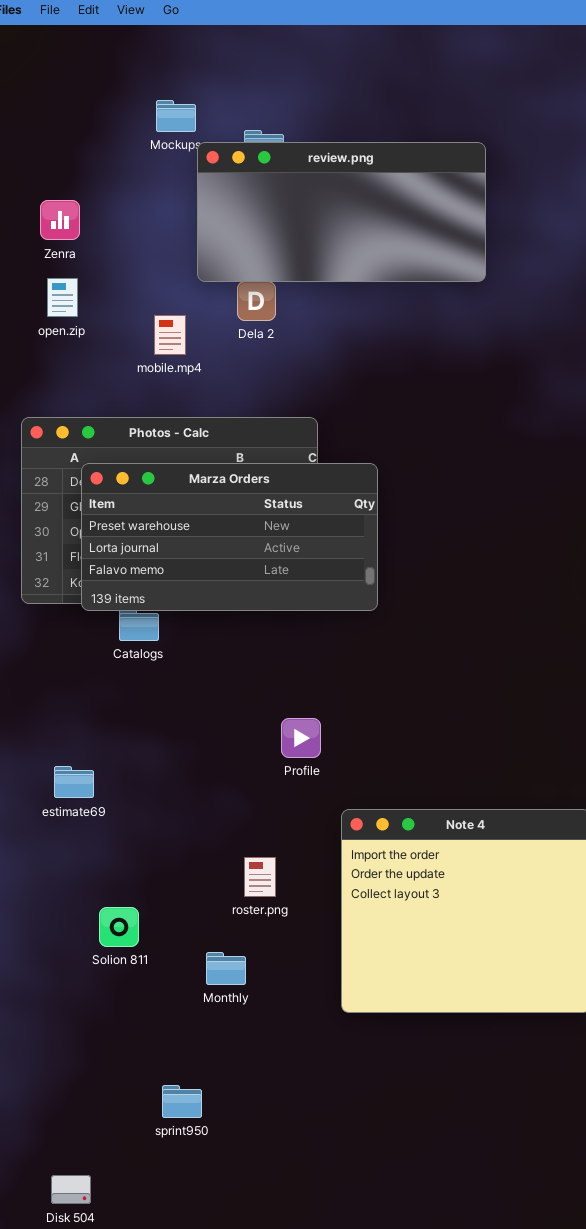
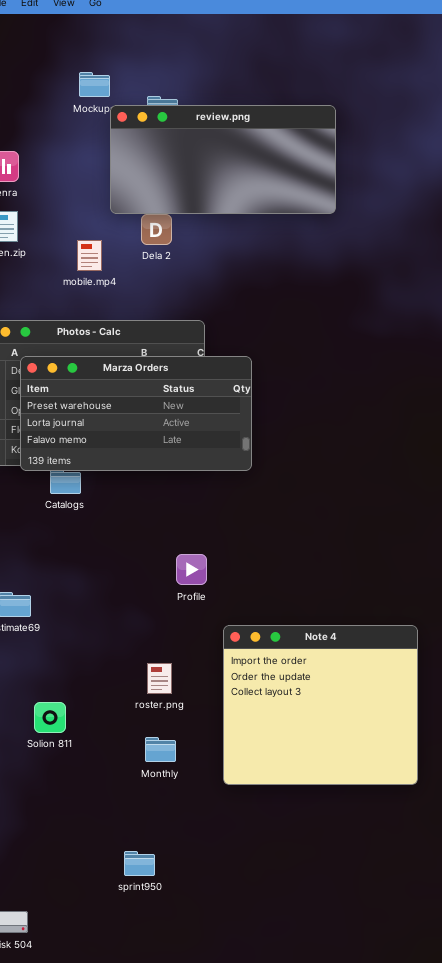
Monthly: [206,952,246,985] -> [145,737,176,762], moved
sprint950: [162,1085,202,1118] -> [124,851,155,876], moved

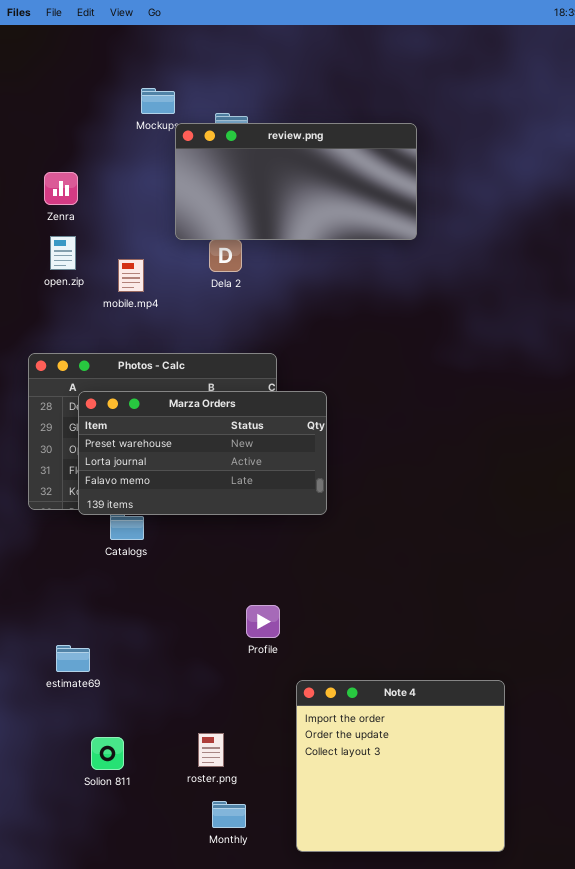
mobile.mp4: [77,240,102,271] -> [118,259,144,292], moved
roster.png: [147,663,172,694] -> [198,733,224,767], moved
Solion 811: [34,702,66,733] -> [91,737,124,770], moved

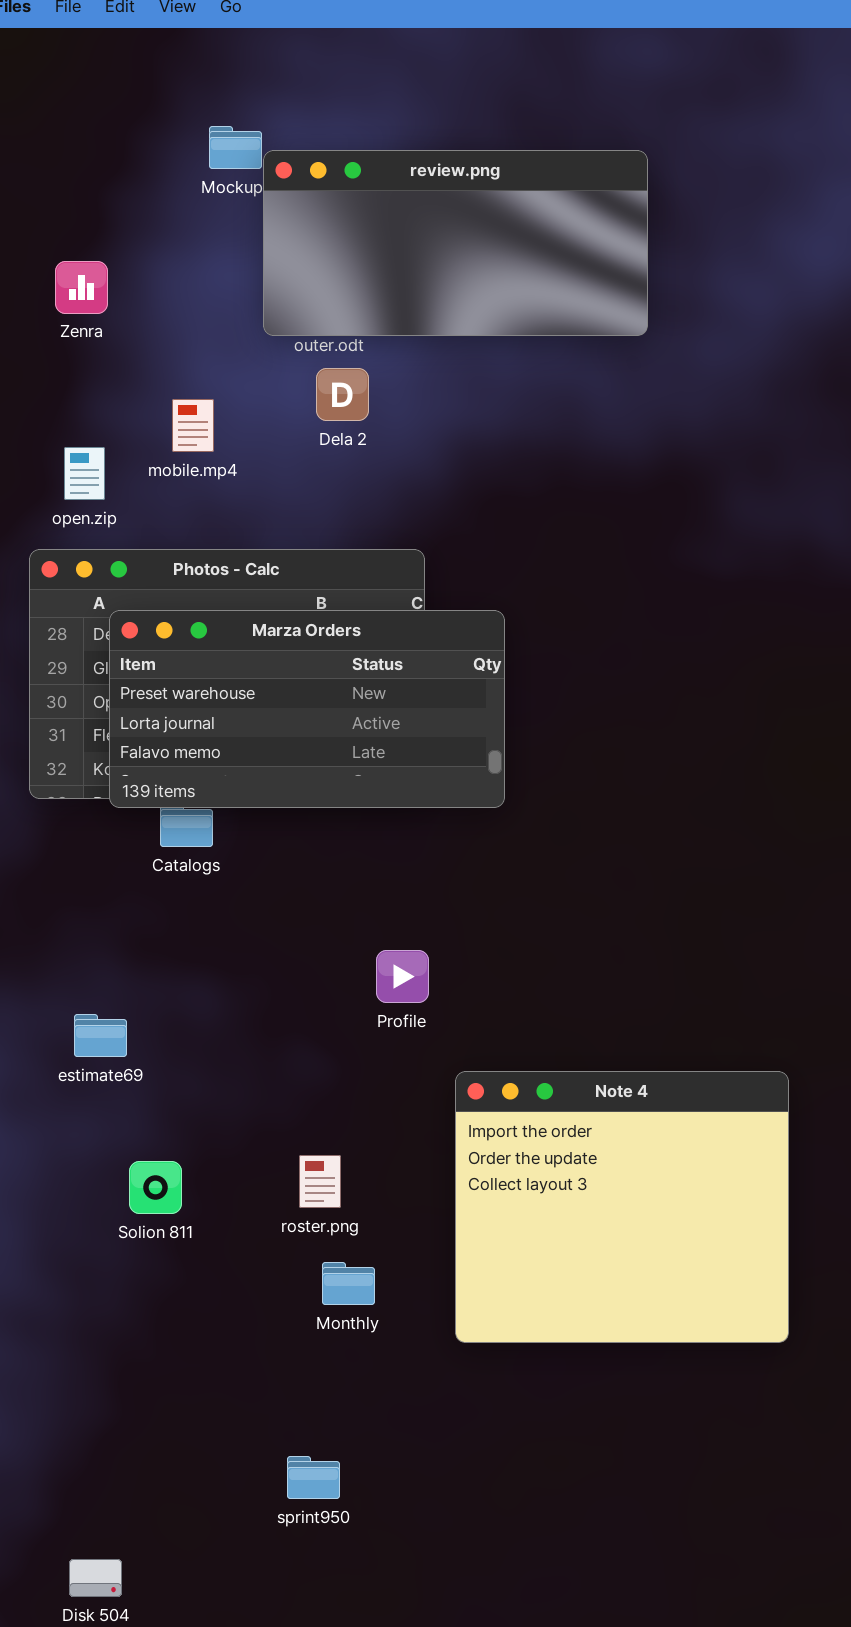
review.png: [175,123,417,240] -> [263,150,648,336], moved
open.zip: [50,236,76,270] -> [64,447,105,500], moved

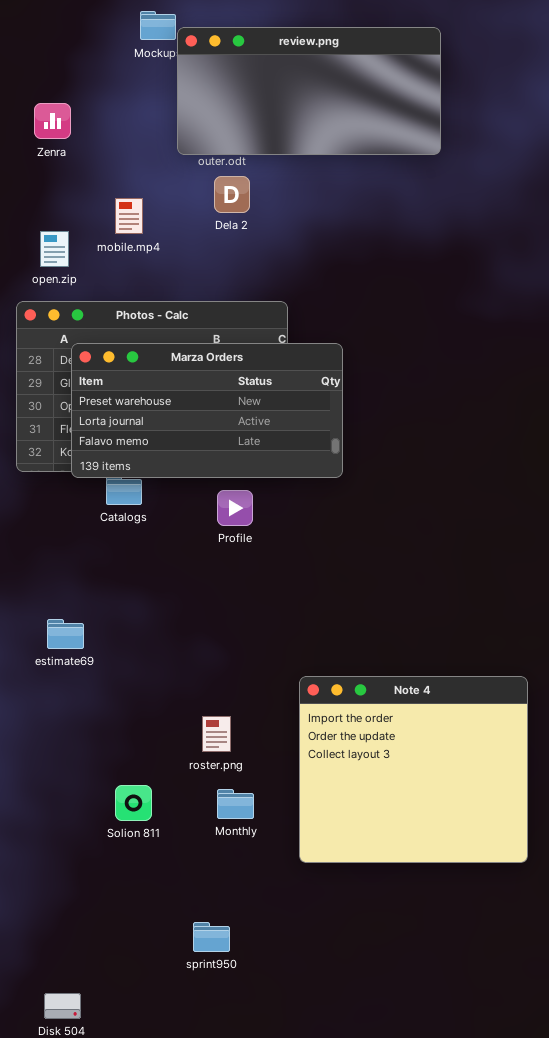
Profile: [376,950,429,1003] -> [217,490,253,526], moved
Note 4: [455,1071,789,1343] -> [299,676,528,863], moved
Solion 811: [129,1161,182,1214] -> [115,785,152,821], moved

